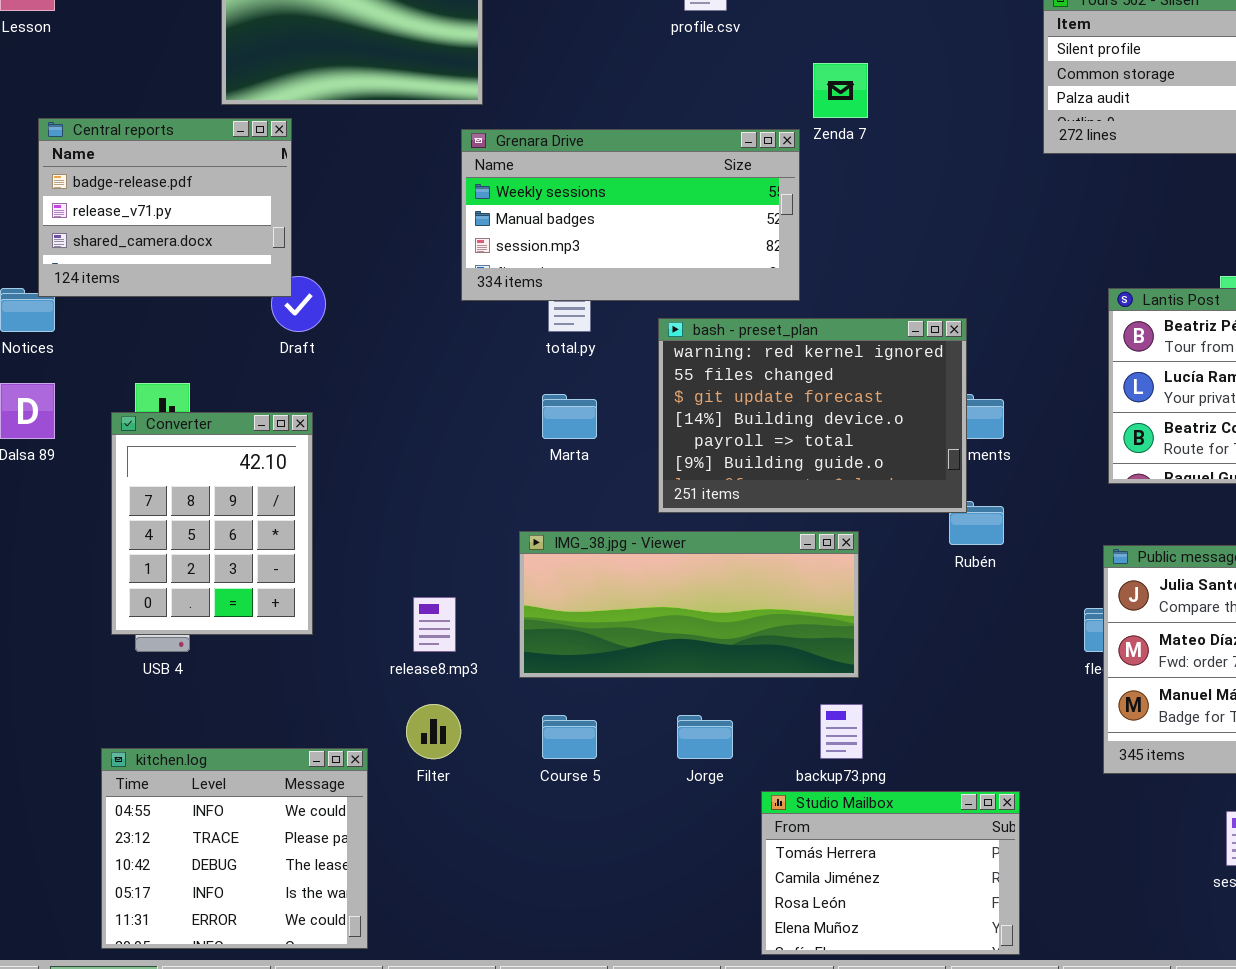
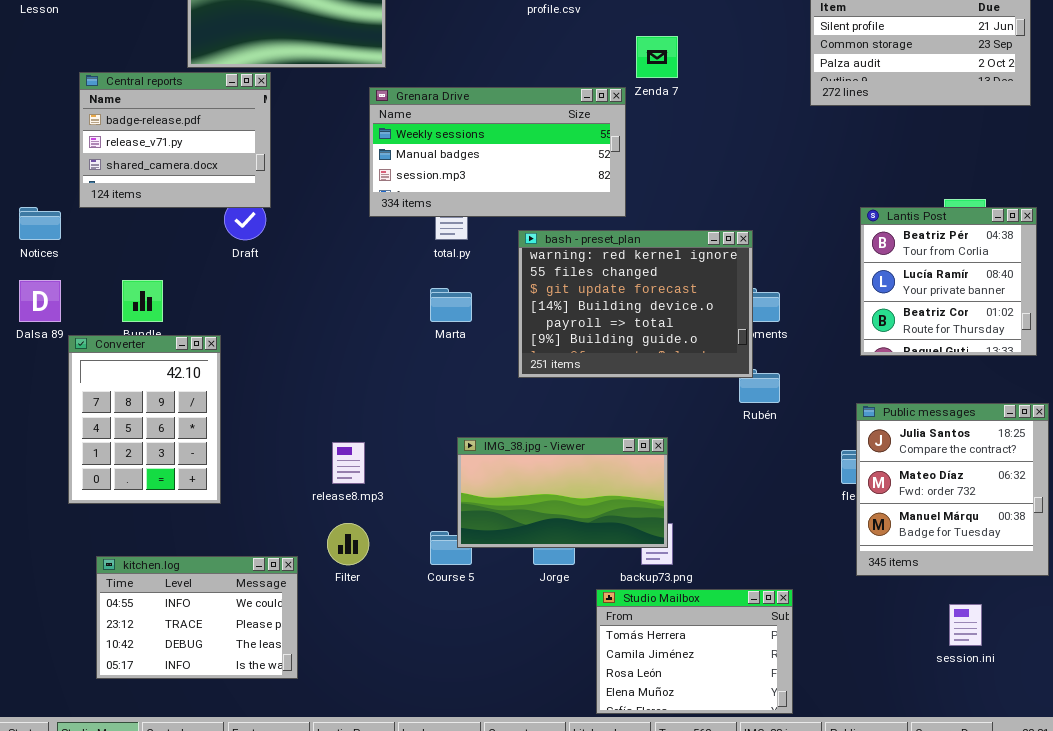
Central reports: [38,118,292,297] -> [79,72,271,208], moved
Converter: [111,412,313,635] -> [68,335,221,504], moved
IMG_38.jpg - Viewer: [519,531,859,678] -> [457,437,668,548], moved, resized
kitchen.log: [101,748,368,949] -> [96,556,298,679], resized

